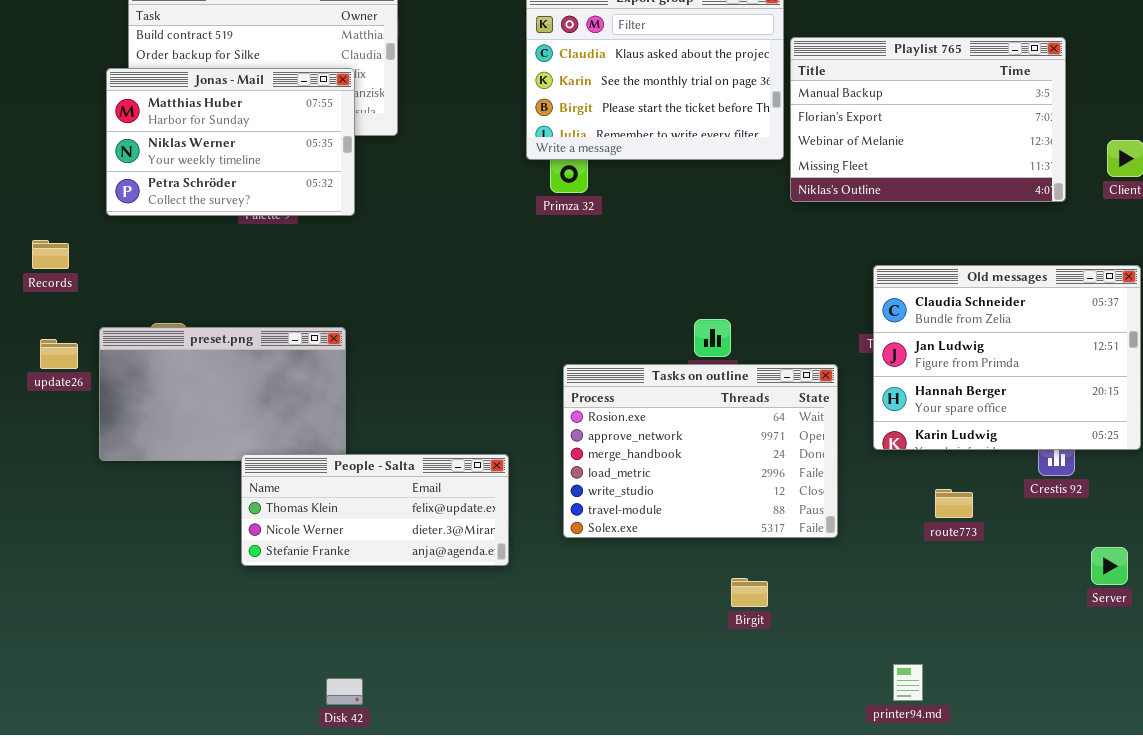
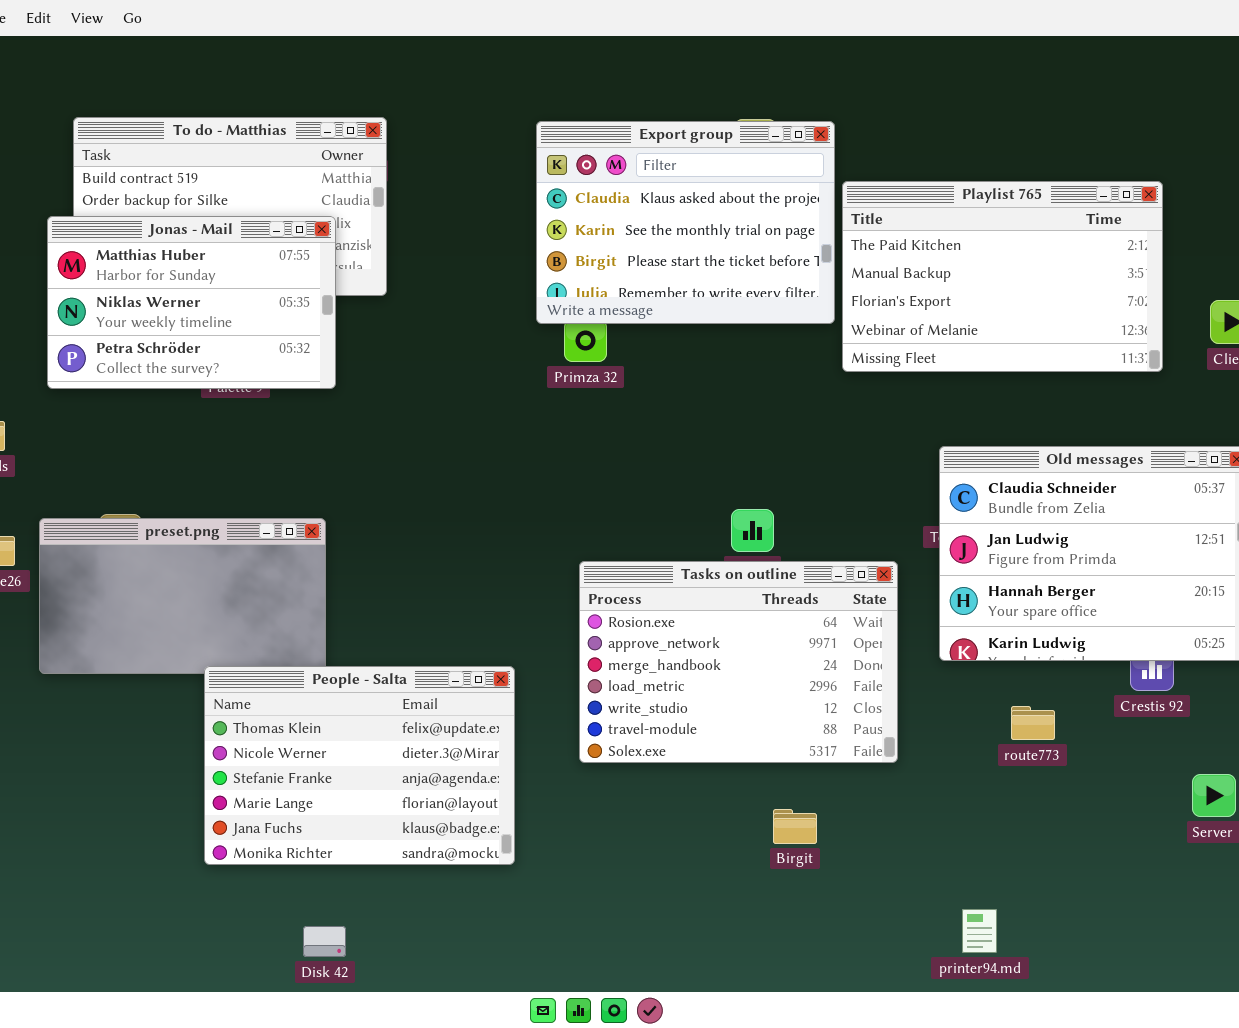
Playlist 765: [790,37,1066,202] -> [842,181,1163,372], scrolled up 1 row
People - Salta: [241,454,509,566] -> [204,666,515,865], resized

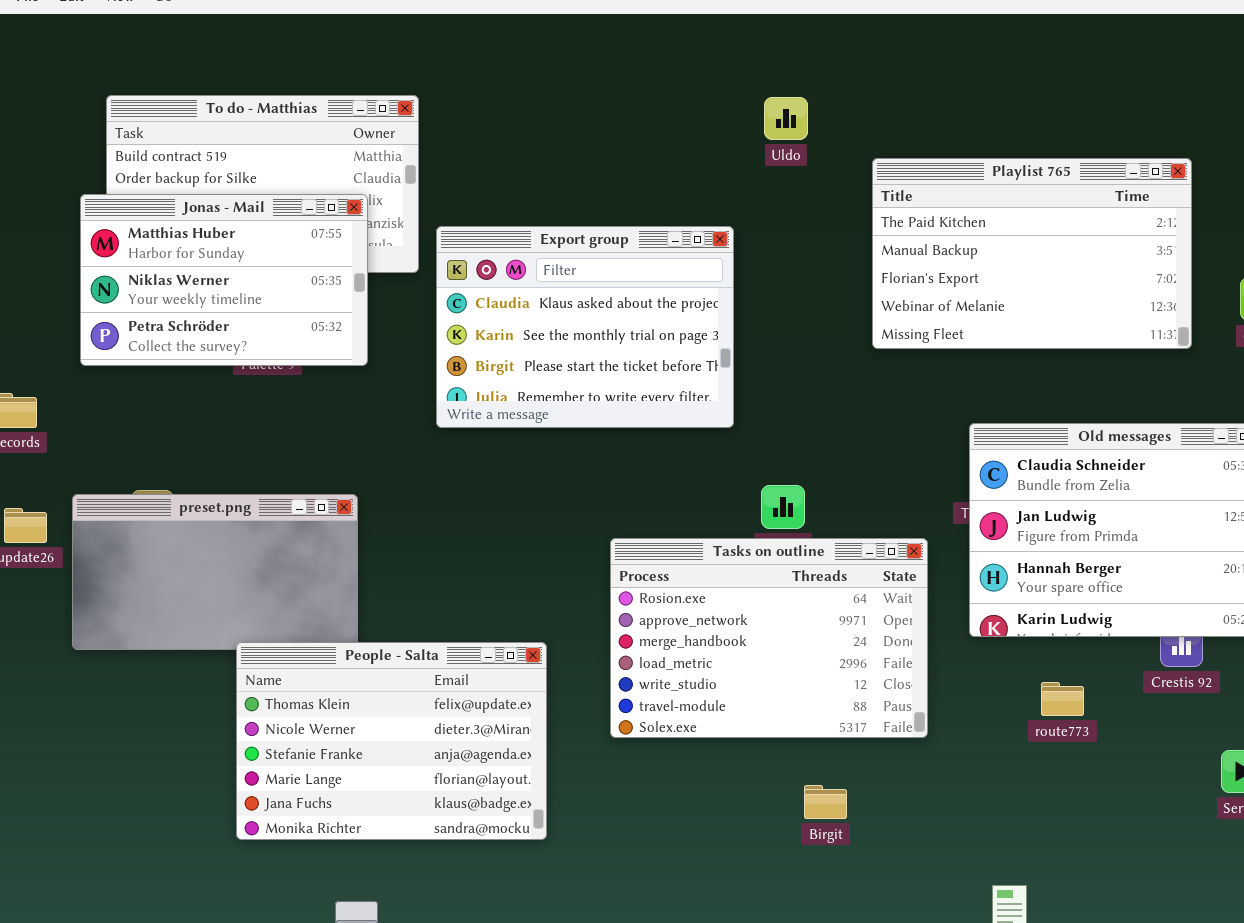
Export group: [536,121,835,324] -> [436,226,734,428], moved

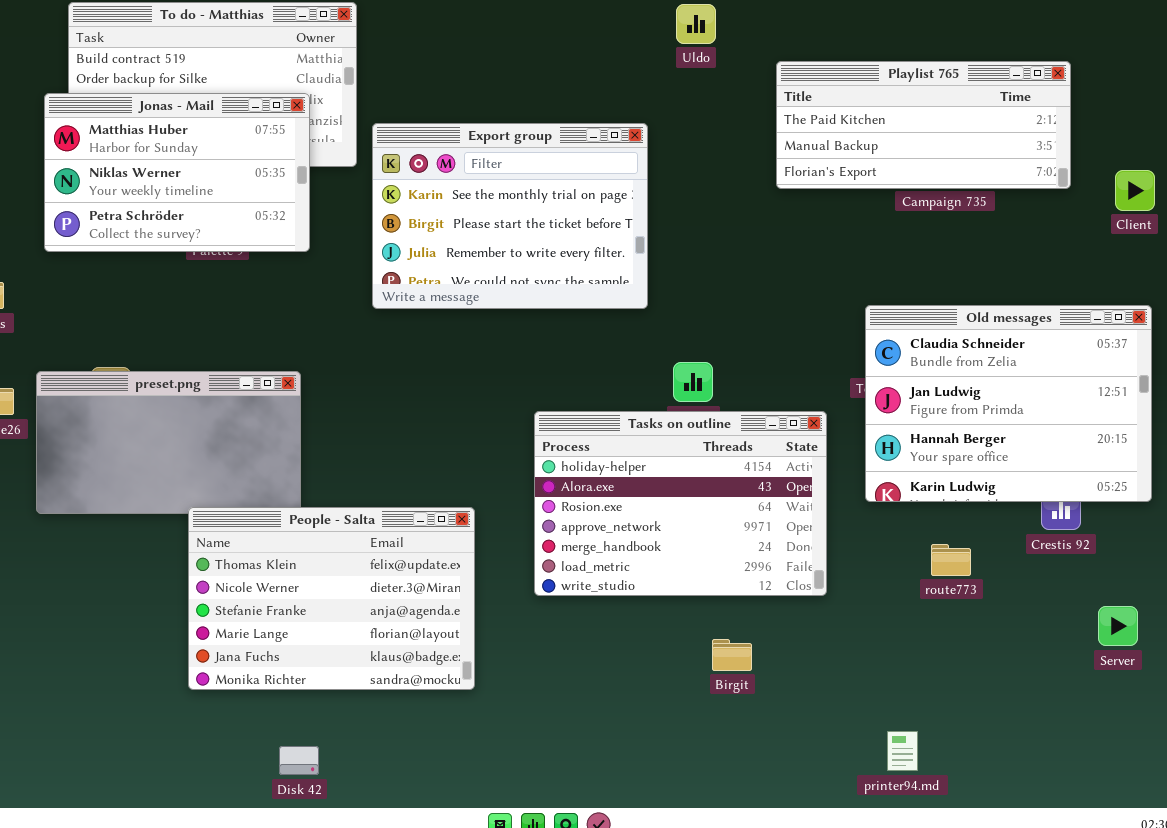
Playlist 765: [872,158,1192,349] -> [776,61,1071,189], resized
Export group: [436,226,734,428] -> [372,123,648,309], scrolled down 1 row
Tasks on outline: [610,538,928,738] -> [534,411,827,596], scrolled up 2 rows

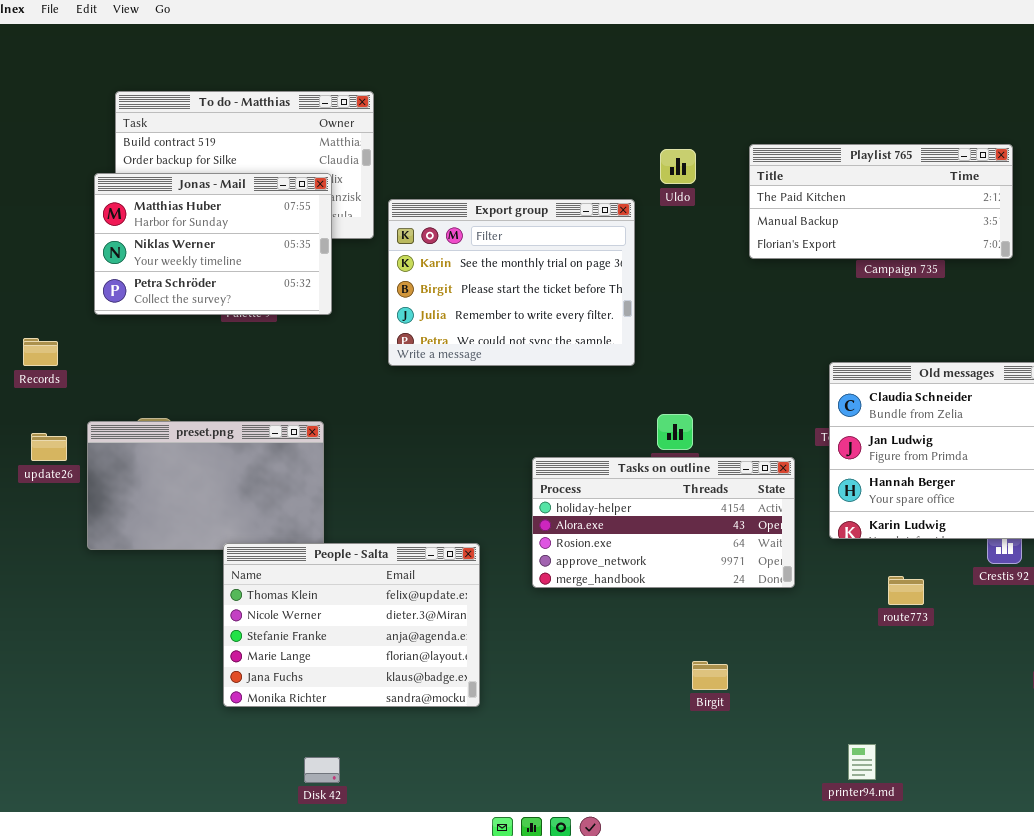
Uldo: [676,4,716,44] -> [660,149,696,184], moved
Tasks on outline: [534,411,827,596] -> [532,457,795,588], resized

